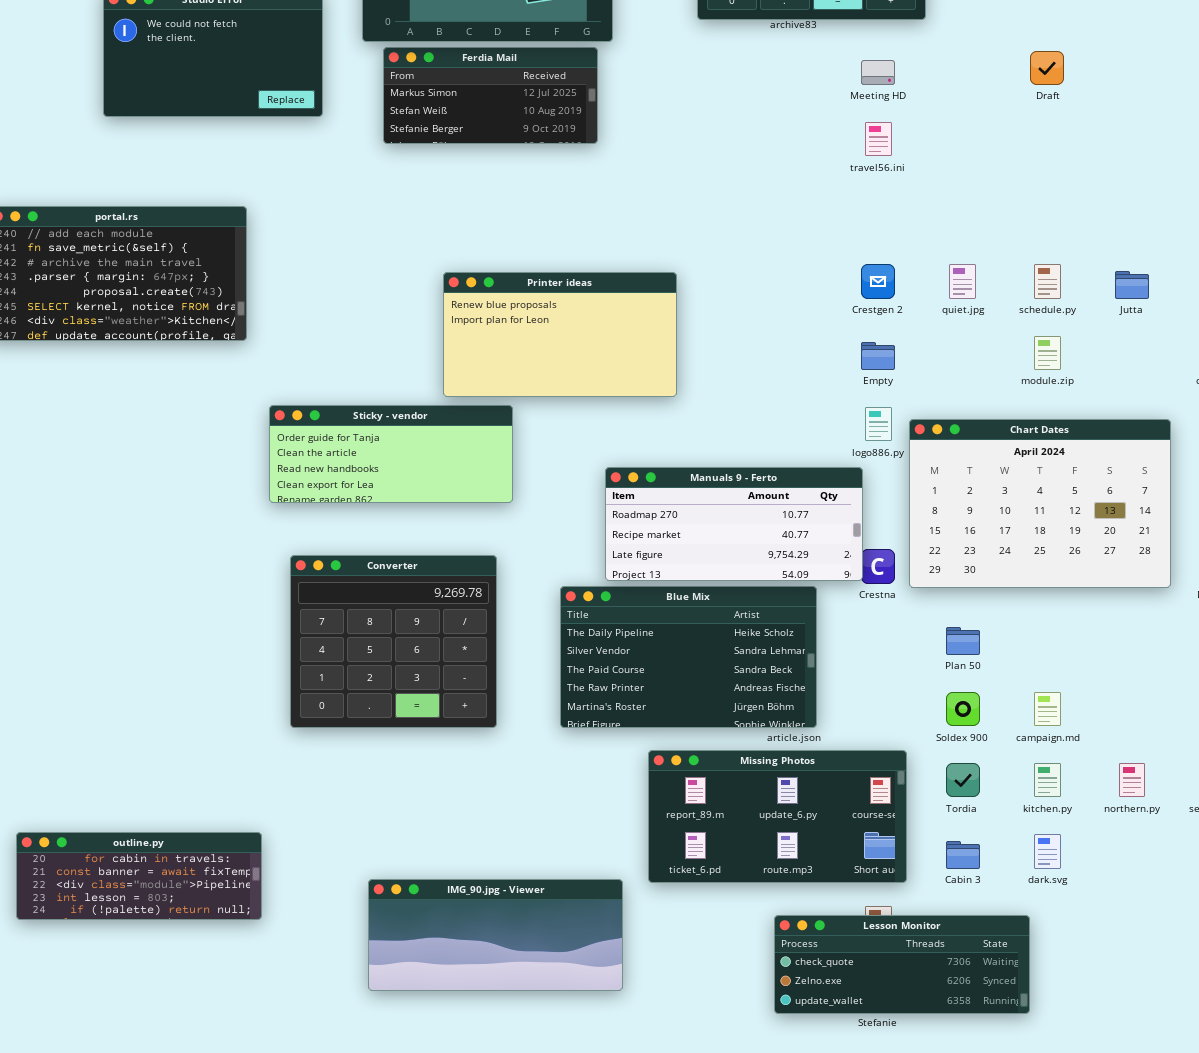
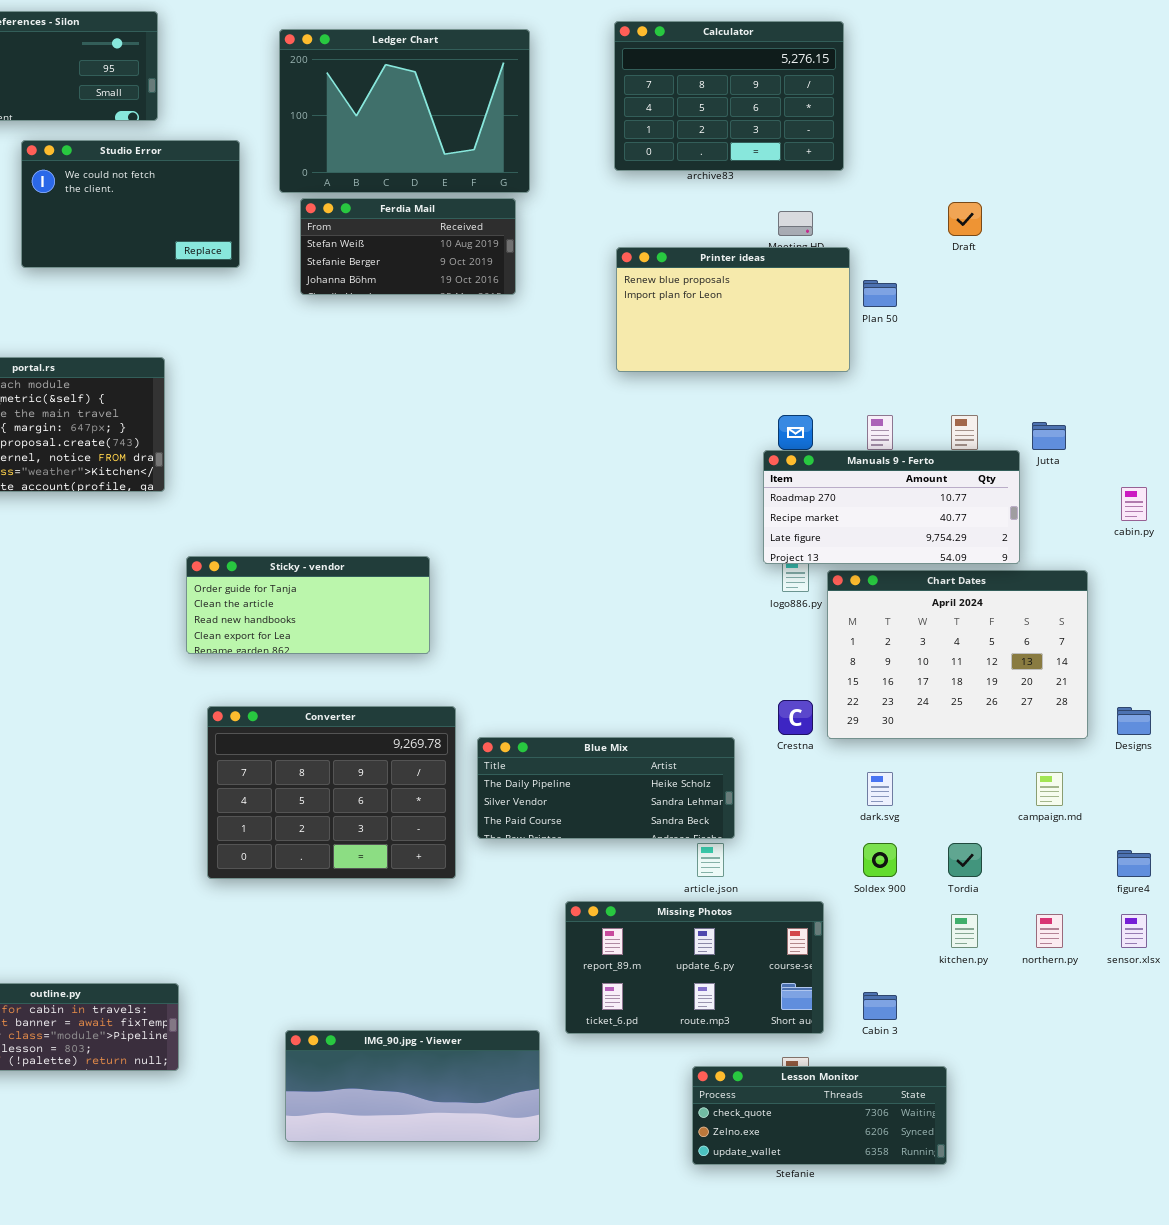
Ferdia Mail: [383,47,598,144] -> [300,198,516,295], scrolled down 1 row
Printer ideas: [443,272,677,397] -> [616,247,850,372], moved
Manuals 9 - Ferto: [605,467,863,581] -> [763,450,1020,564], moved
Converter: [290,555,497,728] -> [207,706,456,879], resized
Blue Mix: [560,586,817,728] -> [477,737,735,839], resized
Plan 50: [946,627,980,655] -> [863,280,897,307], moved
campaign.md: [1034,692,1061,726] -> [1036,772,1063,806], moved
Tordia: [946,763,980,797] -> [948,843,982,877], moved
dark.svg: [1034,834,1061,869] -> [867,772,893,806], moved

